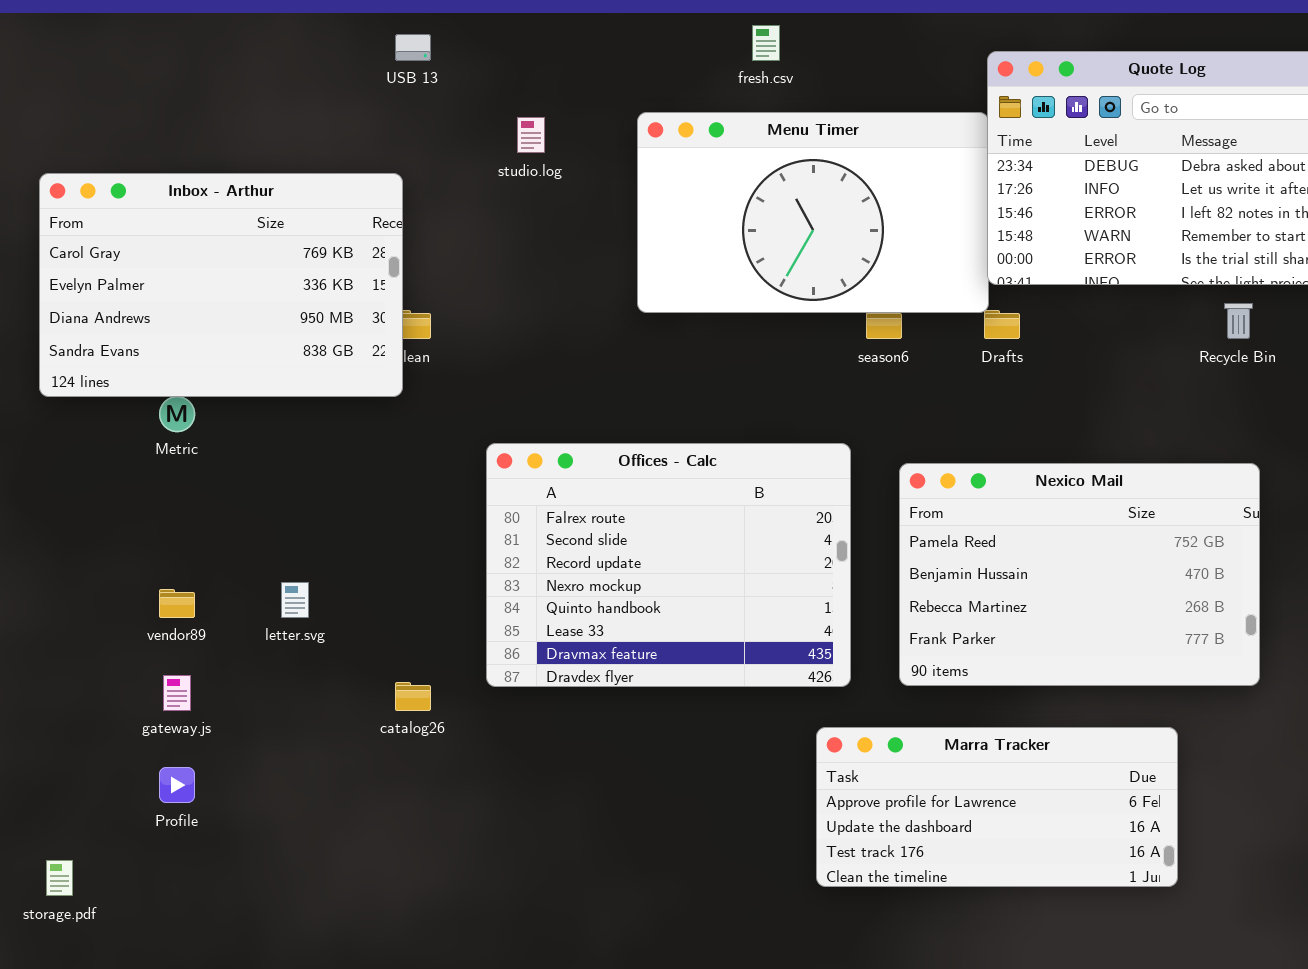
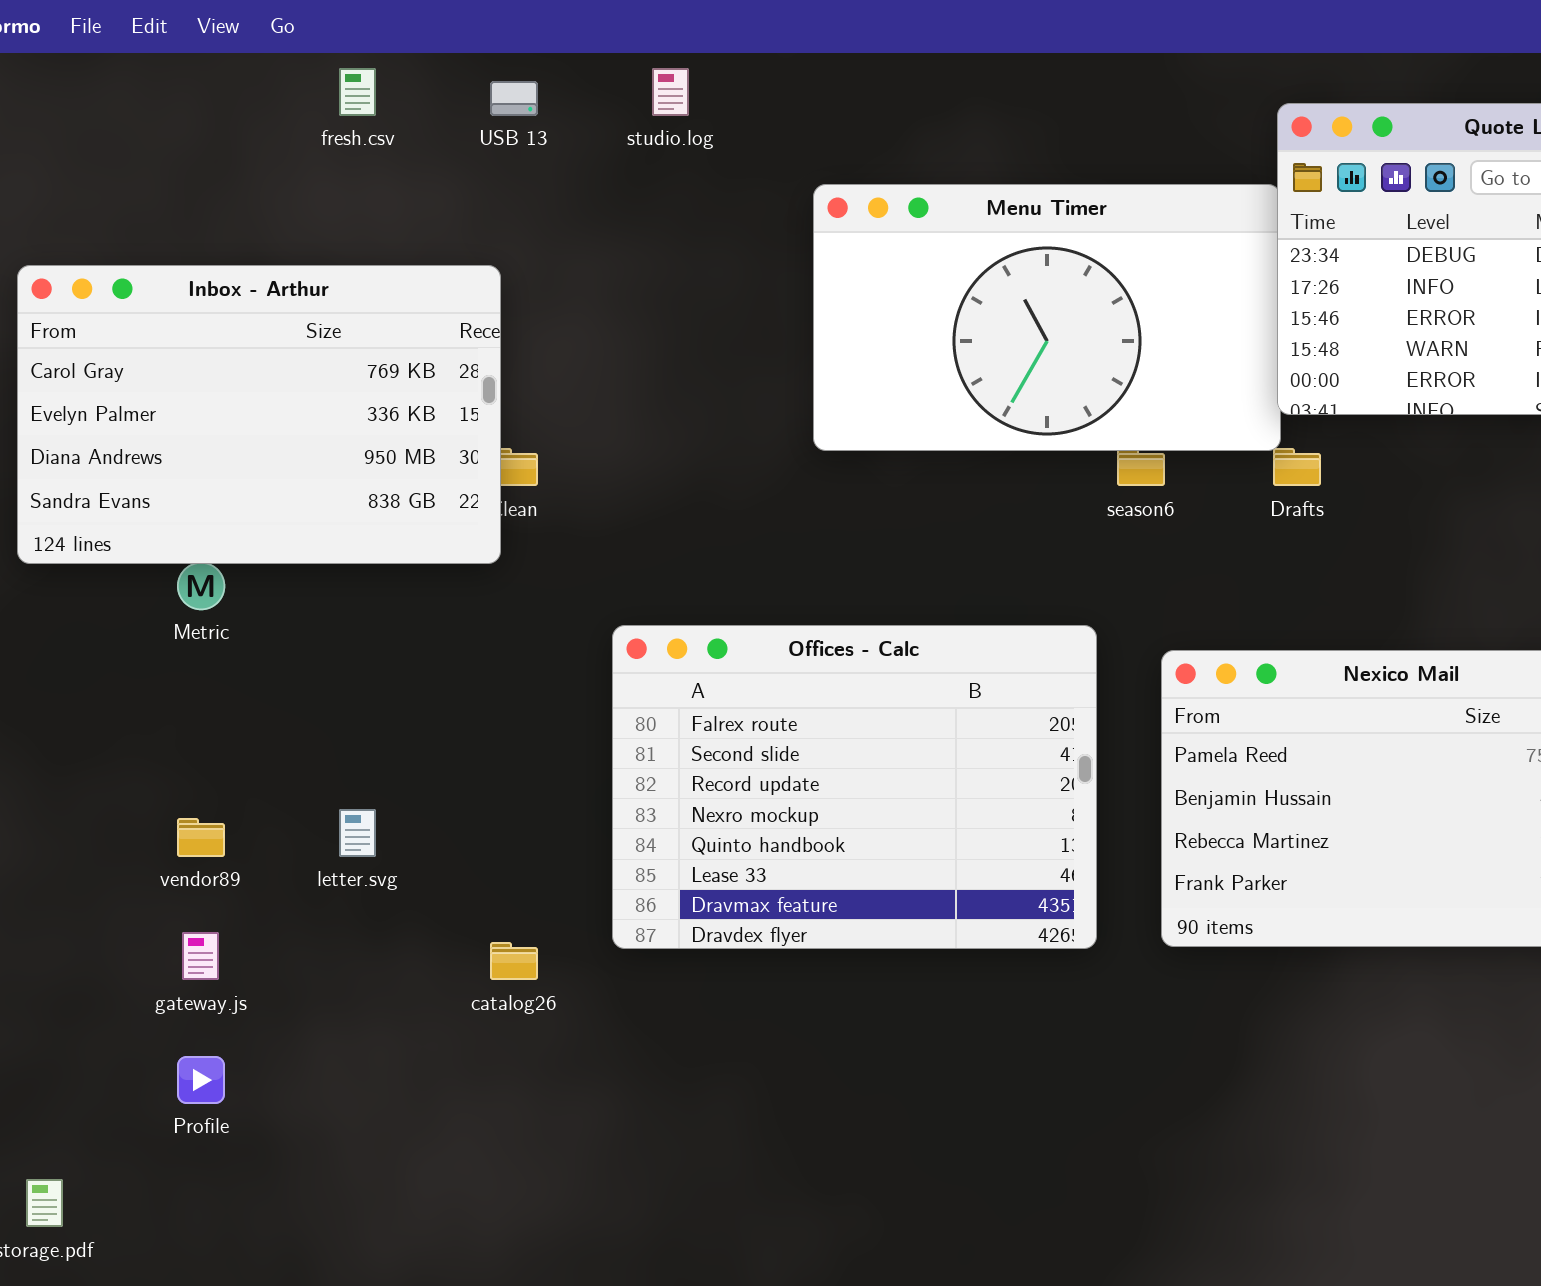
fresh.csv: [752,25,780,61] -> [339,68,376,116], moved
studio.log: [517,117,545,153] -> [652,68,689,116], moved
Marra Tracker: [816,727,1178,887] -> none, closed

